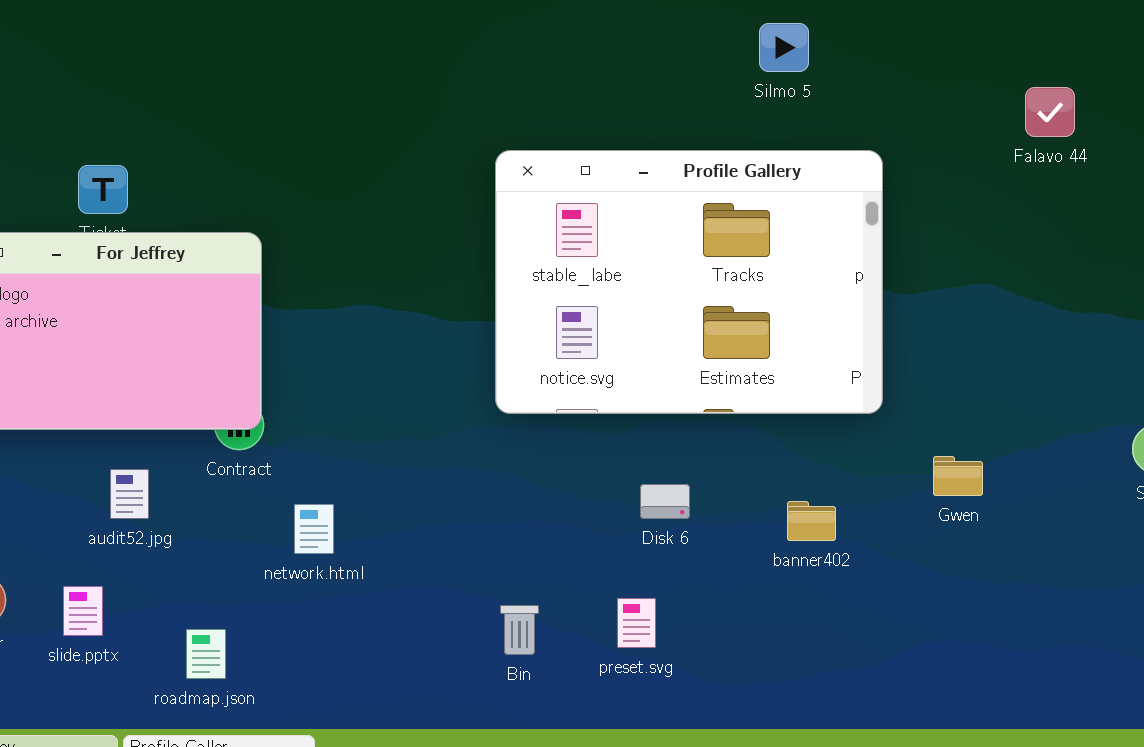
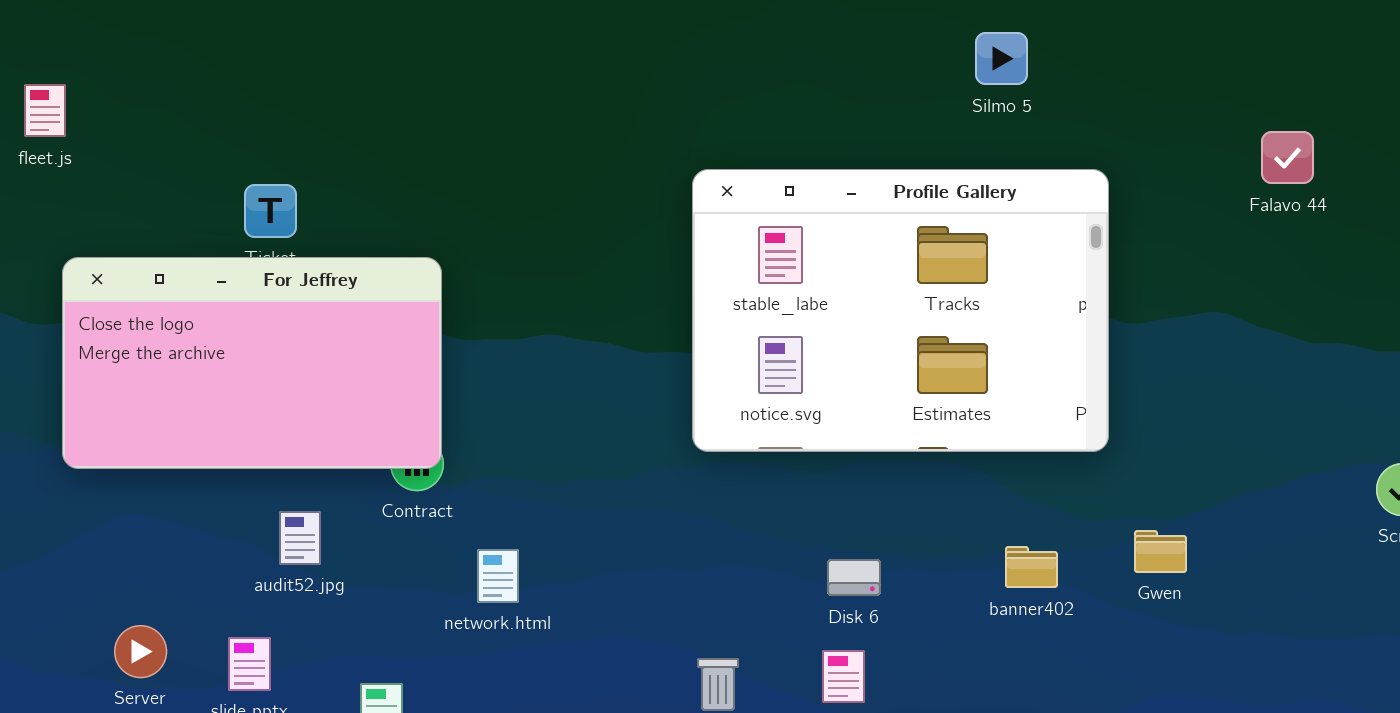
Falavo 44: [1025,87,1075,137] -> [1261,131,1314,184], moved
Gwen: [933,456,983,496] -> [1134,530,1187,573], moved
Disk 6: [640,484,690,519] -> [827,559,881,596], moved

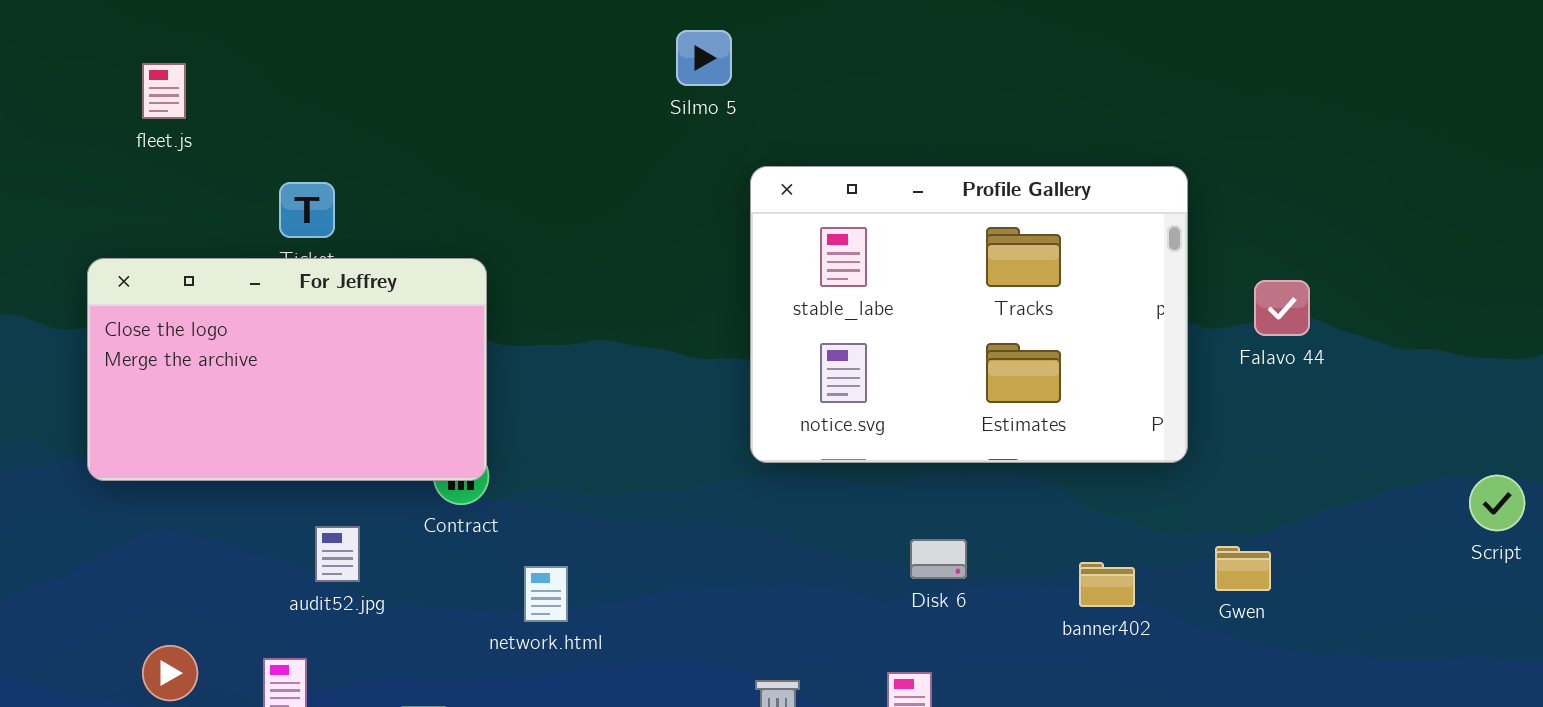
Silmo 5: [975,32,1028,85] -> [676,30,732,86], moved
fleet.js: [24,84,66,137] -> [142,63,186,119], moved
Falavo 44: [1261,131,1314,184] -> [1254,280,1310,336], moved
Disk 6: [827,559,881,596] -> [910,539,967,579], moved

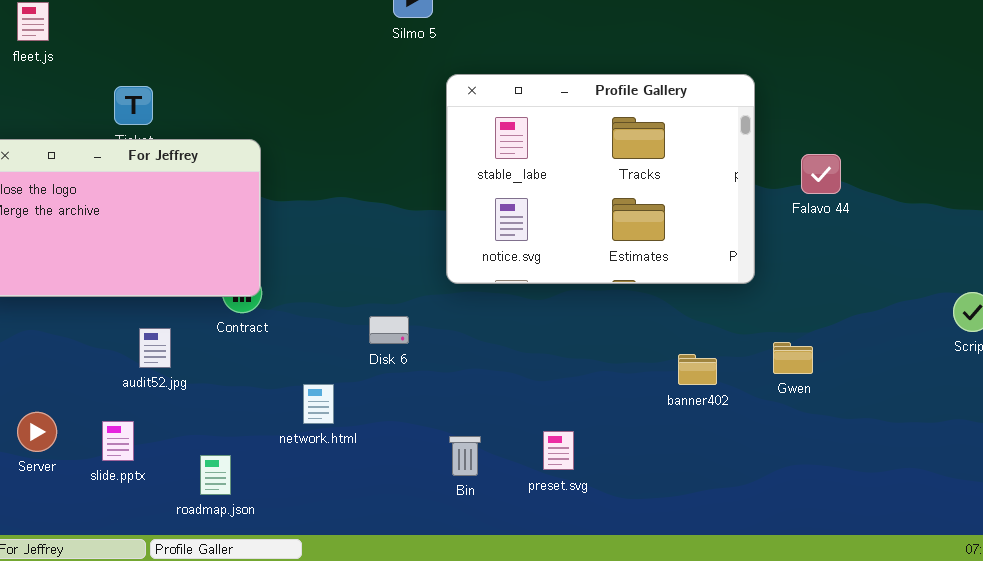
Disk 6: [910,539,967,579] -> [369,316,409,344], moved
network.html: [524,566,568,622] -> [303,384,334,424], moved

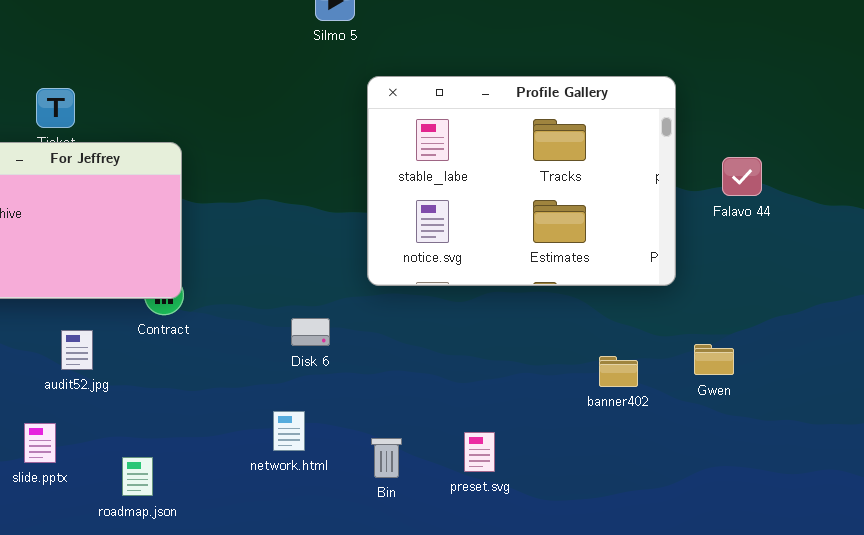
network.html: [303,384,334,424] -> [273,411,305,451], moved

